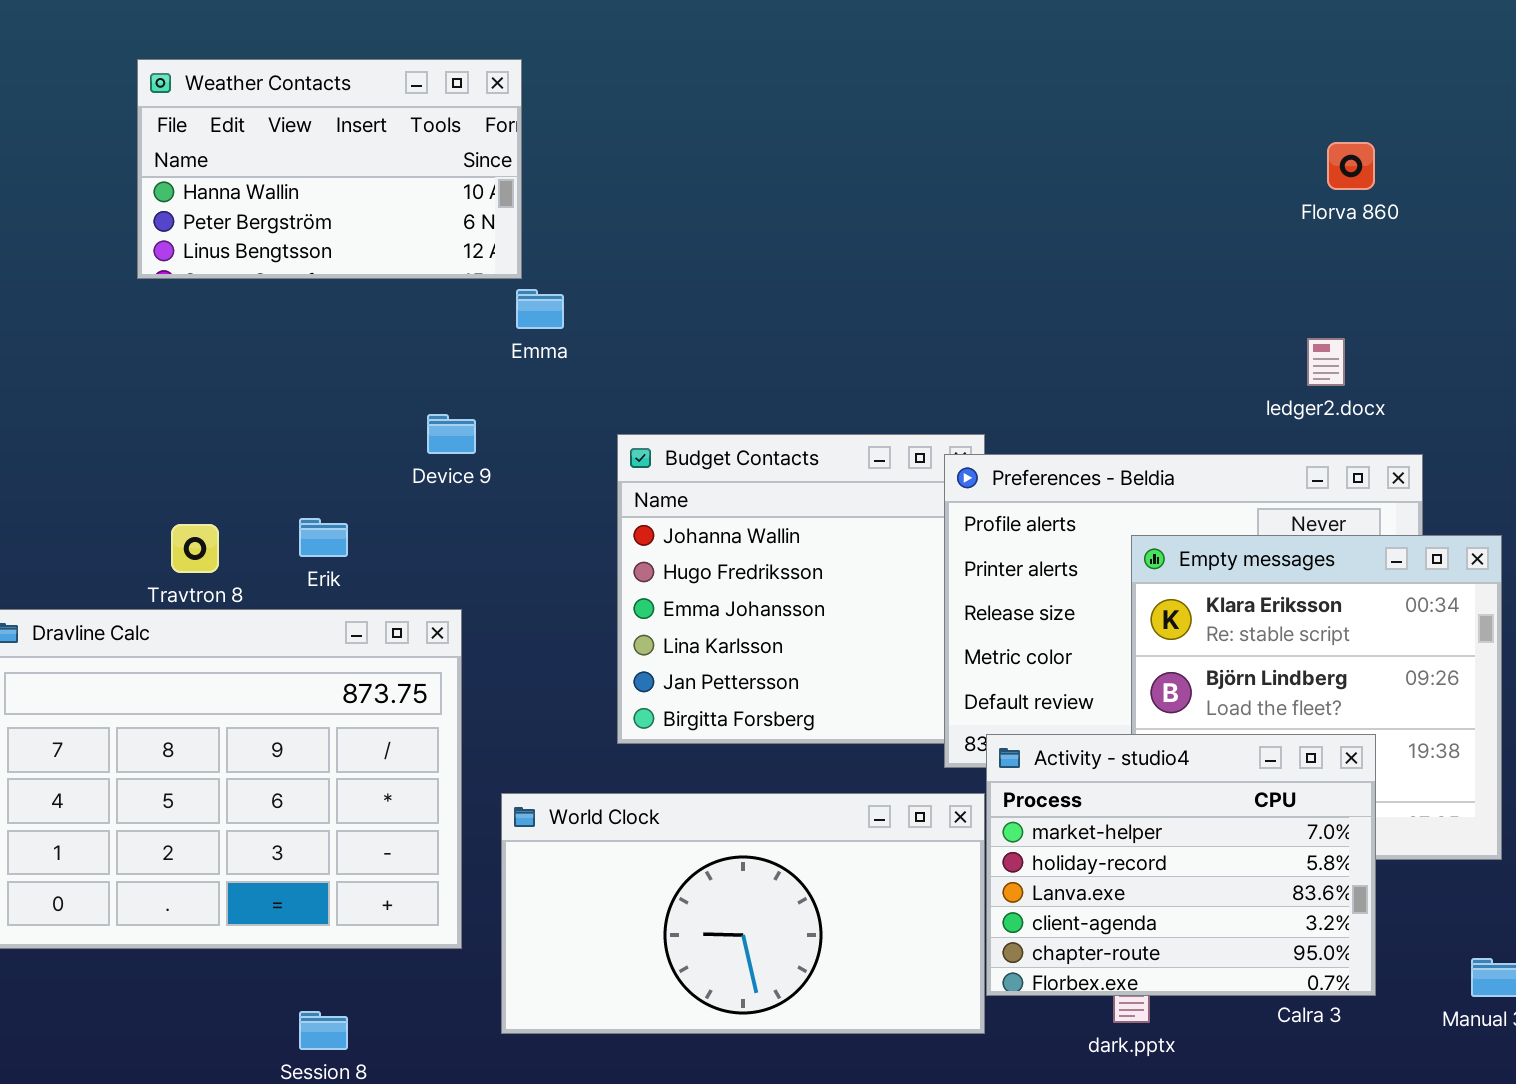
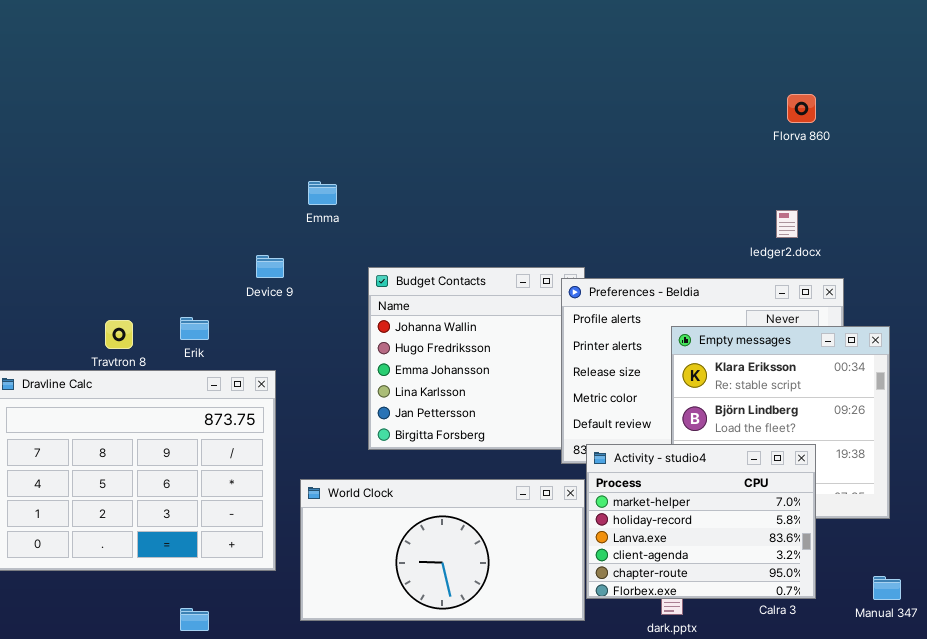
Weather Contacts: [137,59,522,279] -> none, closed

